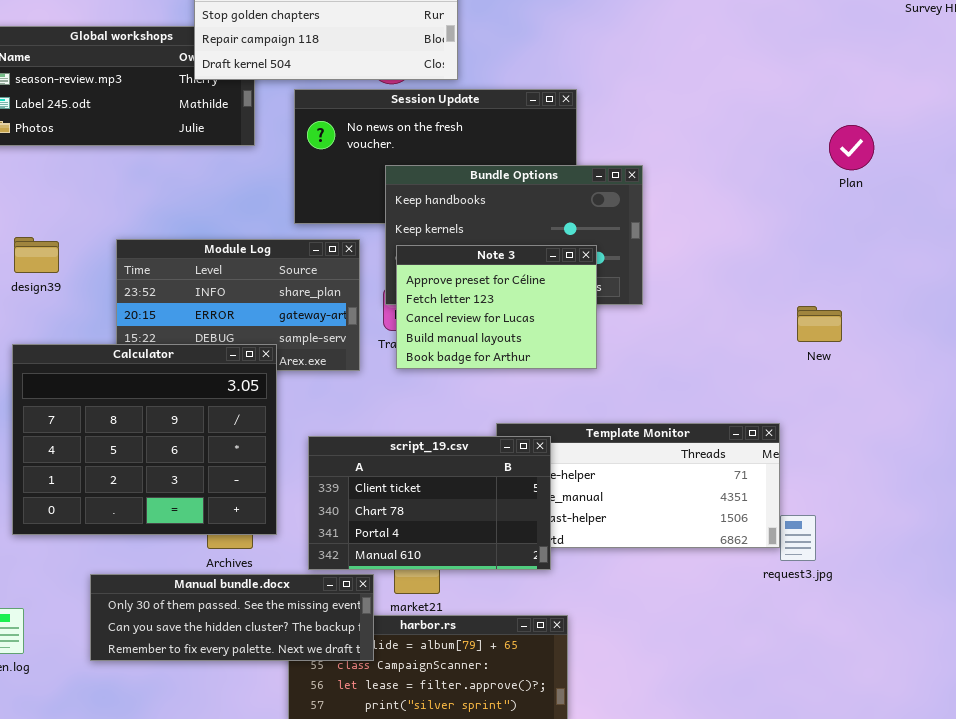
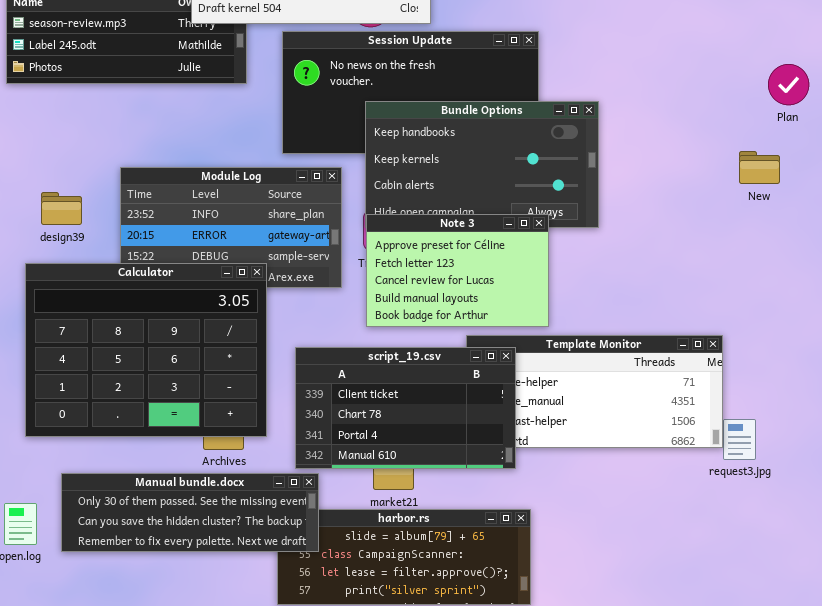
design39: [14,237,59,273] -> [41,192,82,225], moved
Note 3: [396,245,597,369] -> [366,214,549,327], moved
New: [797,306,842,342] -> [739,151,780,184], moved
Manual bundle.docx: [90,574,374,661] -> [61,473,319,552], moved

